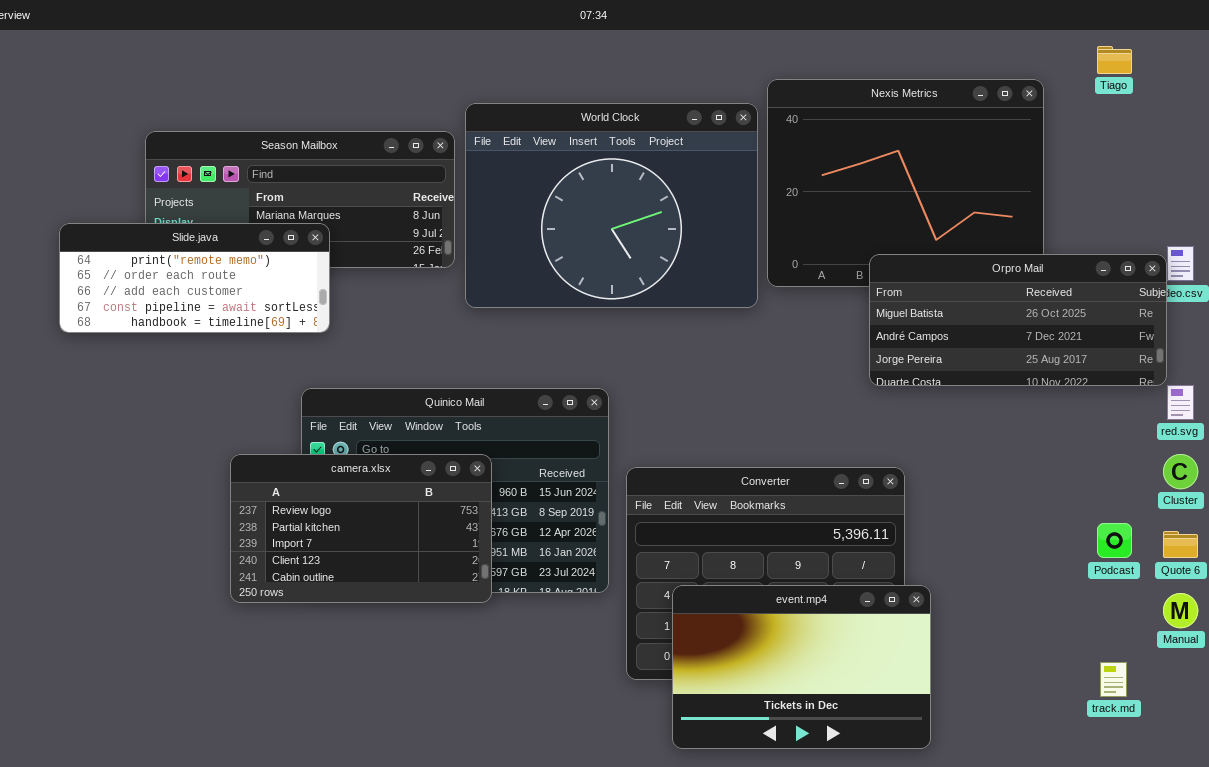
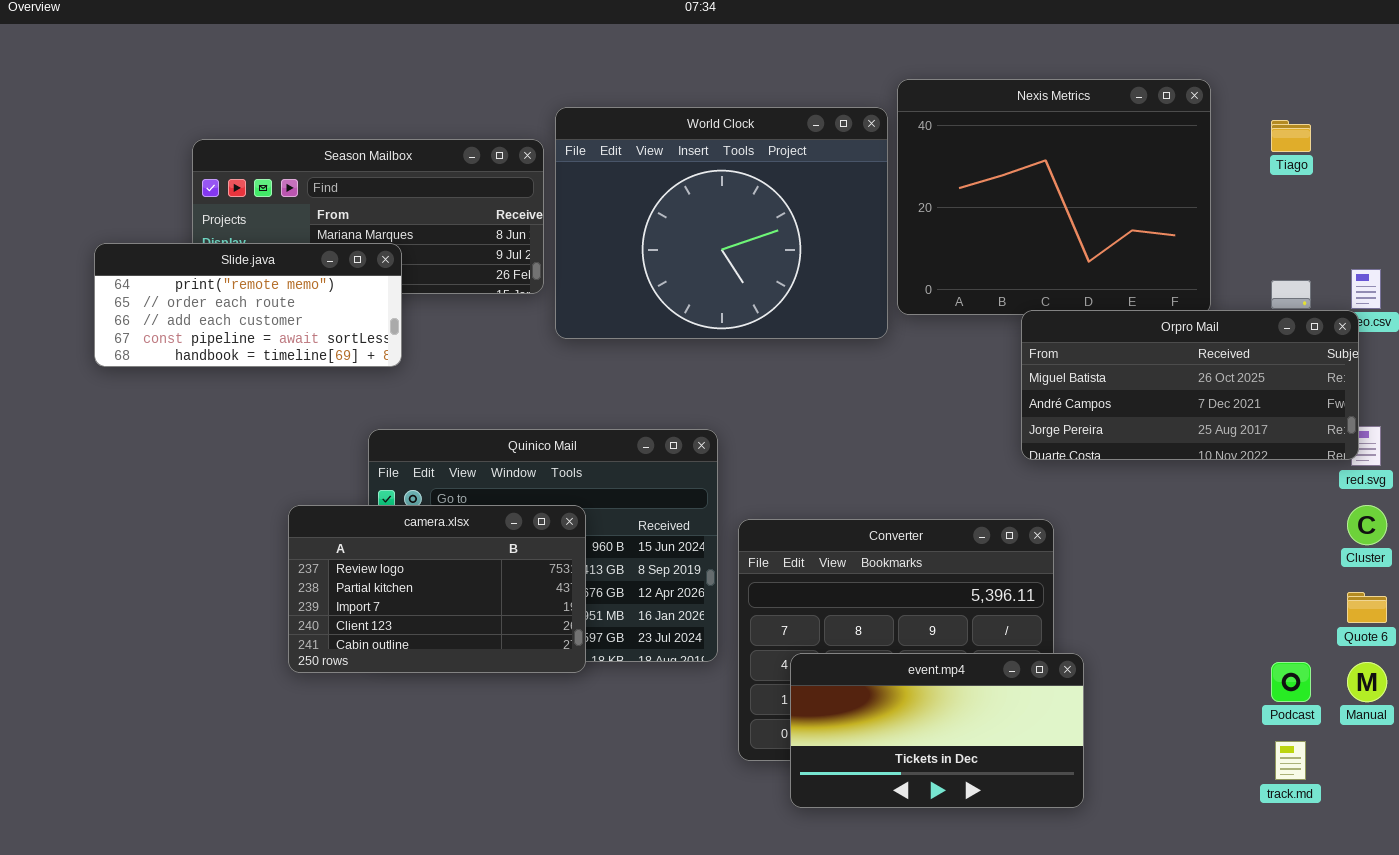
Tiago: [1097,46,1132,74] -> [1271,120,1311,152], moved
Orpro Mail: [869,254,1167,386] -> [1021,310,1359,460], moved
Podcast: [1097,523,1132,558] -> [1271,662,1311,702], moved
event.mp4: [672,585,931,749] -> [790,653,1084,808], resized

